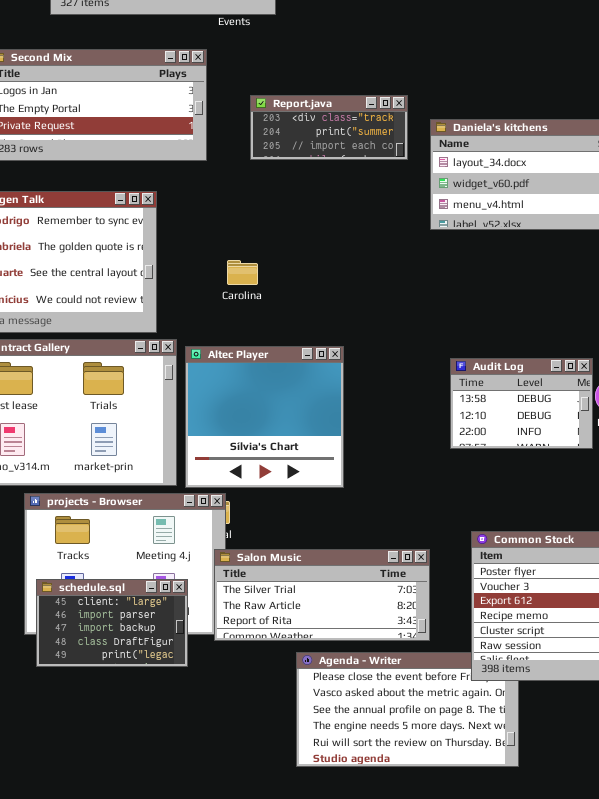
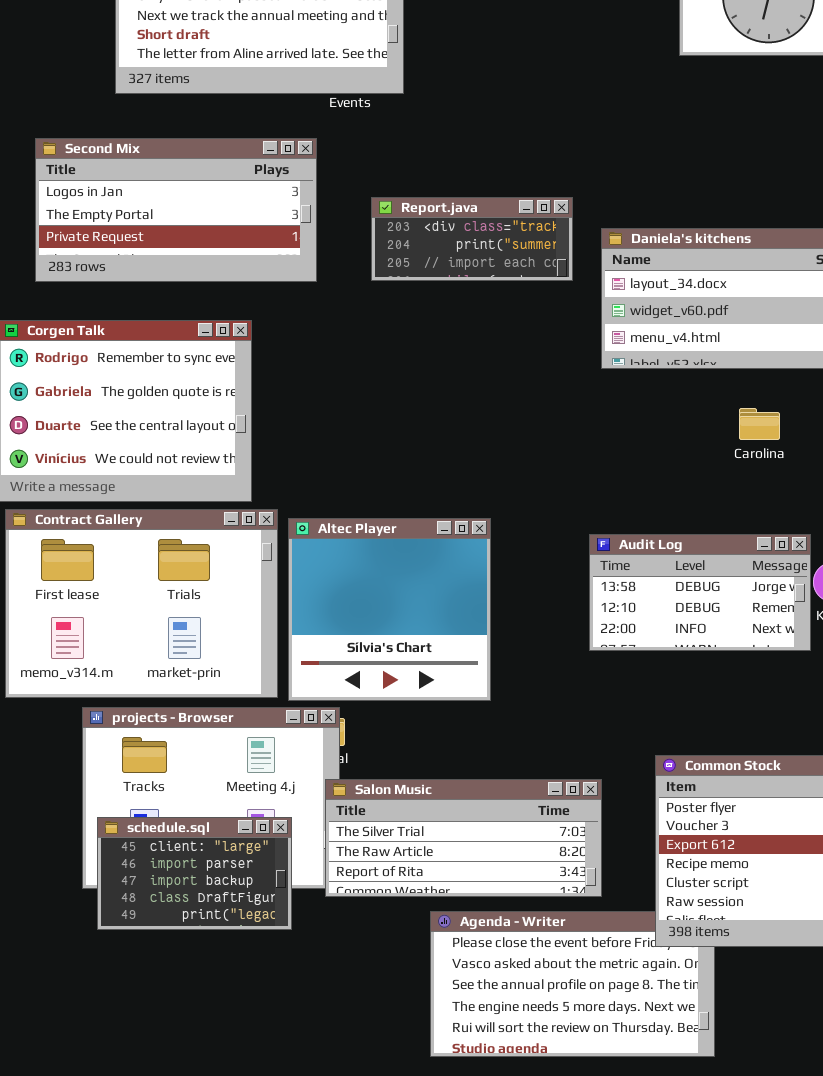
Carolina: [227,260,258,285] -> [739,408,780,440], moved
Audit Log: [450,358,593,449] -> [589,534,811,651], resized

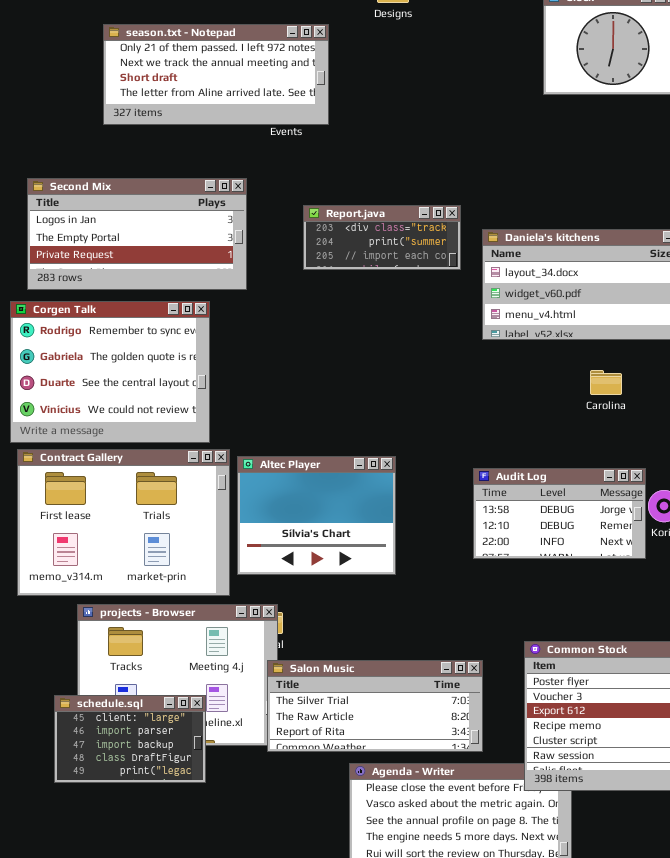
Second Mix: [35,138,317,282] -> [27,178,247,290], moved
Altec Player: [288,518,491,701] -> [237,456,396,575], resized
schedule.sql: [97,817,292,930] -> [54,695,206,783], moved

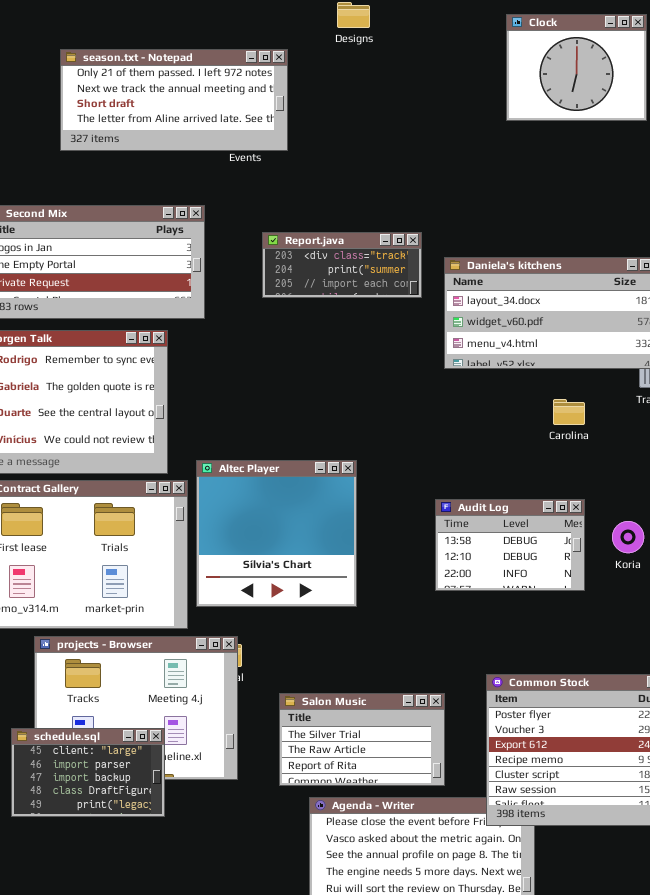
Altec Player: [237,456,396,575] -> [196,460,357,607], resized
Audit Log: [473,468,646,559] -> [435,499,585,591], resized
Salon Music: [267,660,483,752] -> [279,693,445,786], resized

